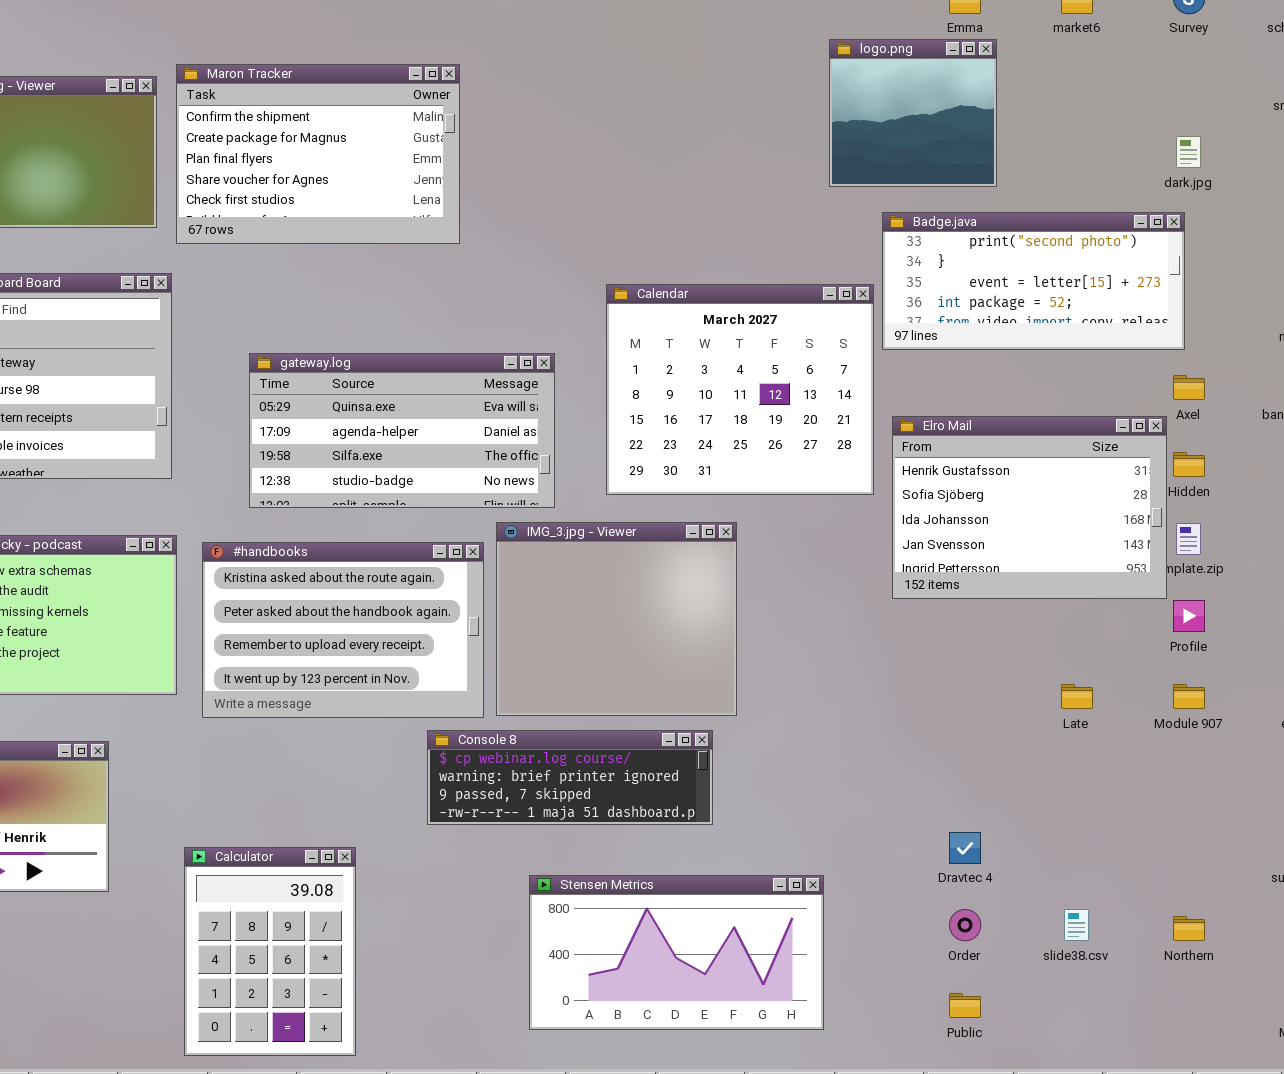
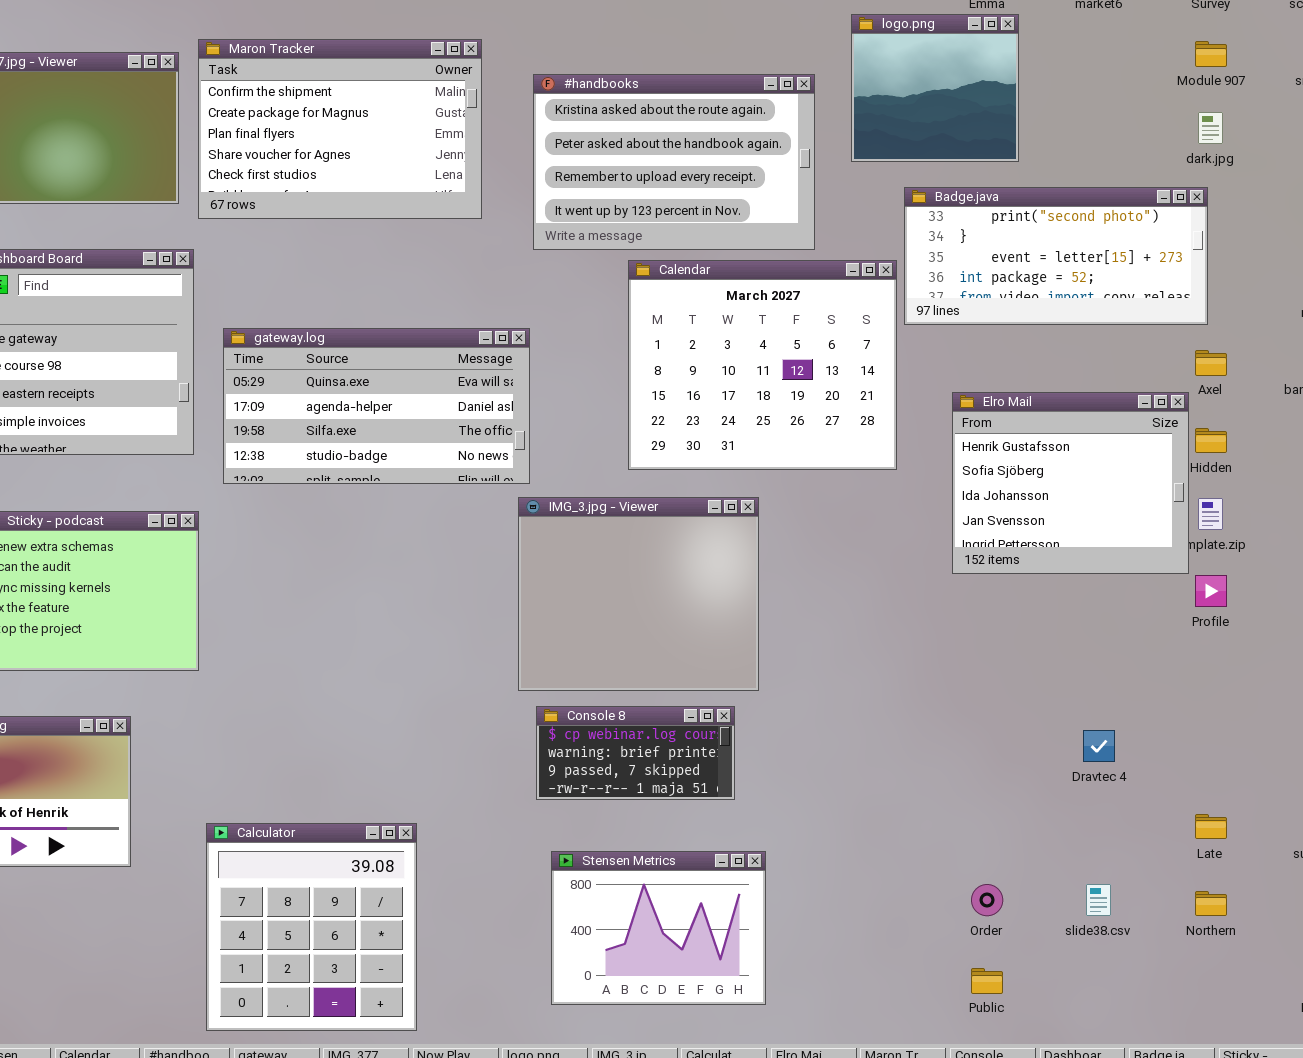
gateway.log: [249,353,555,508] -> [223,328,530,484], moved
Elro Mail: [892,416,1167,599] -> [952,392,1189,574], resized
#handbooks: [202,542,484,718] -> [533,74,815,250], moved
Late: [1061,684,1093,709] -> [1195,814,1227,839], moved
Module 907: [1173,684,1205,709] -> [1195,41,1227,67], moved
Console 8: [427,730,713,825] -> [536,706,735,800], resized
Dravtec 4: [949,832,981,864] -> [1083,730,1115,762], moved
Calculator: [184,847,356,1056] -> [206,823,417,1031], resized
Stensen Metrics: [529,875,824,1030] -> [551,851,766,1005], resized

